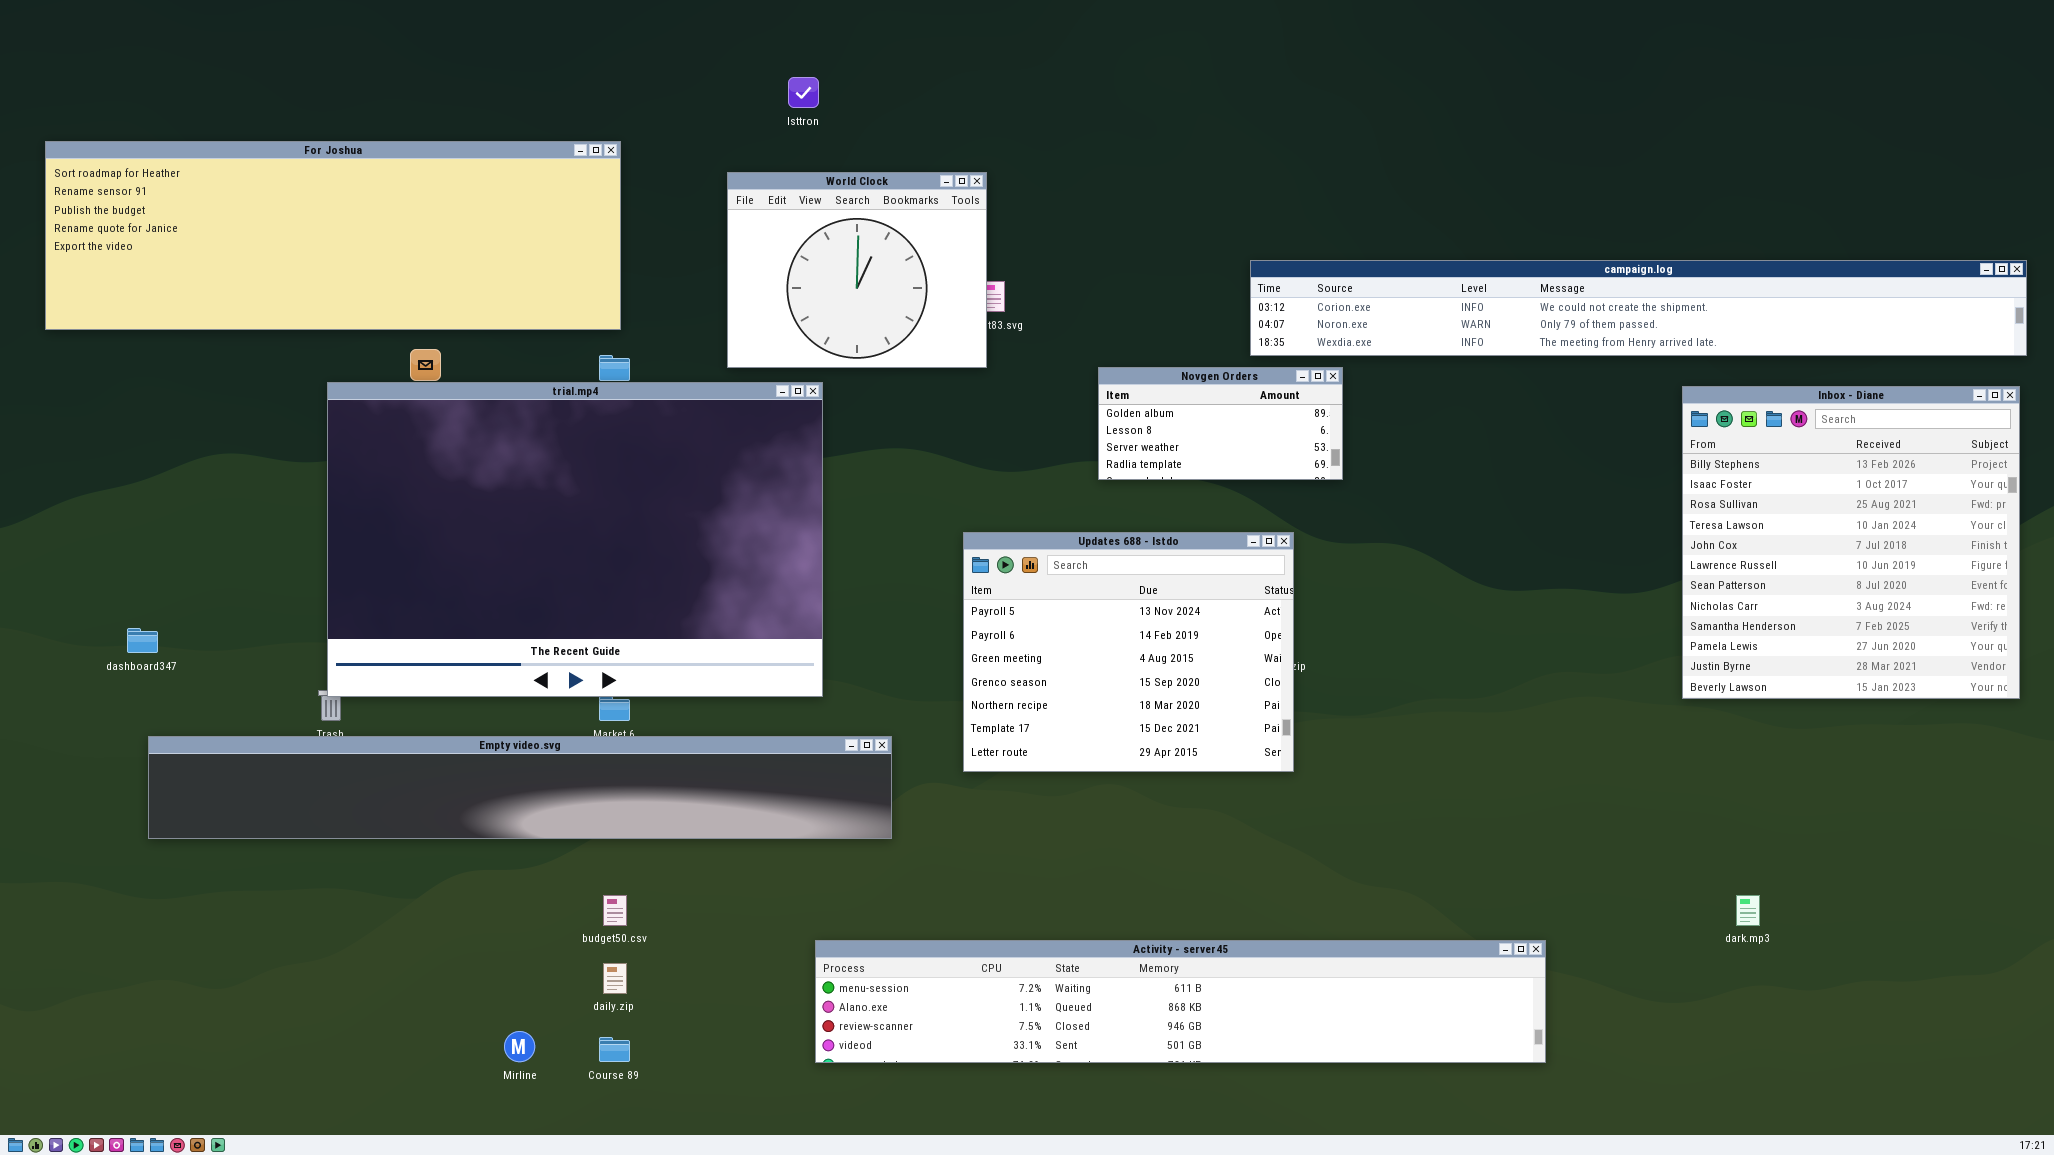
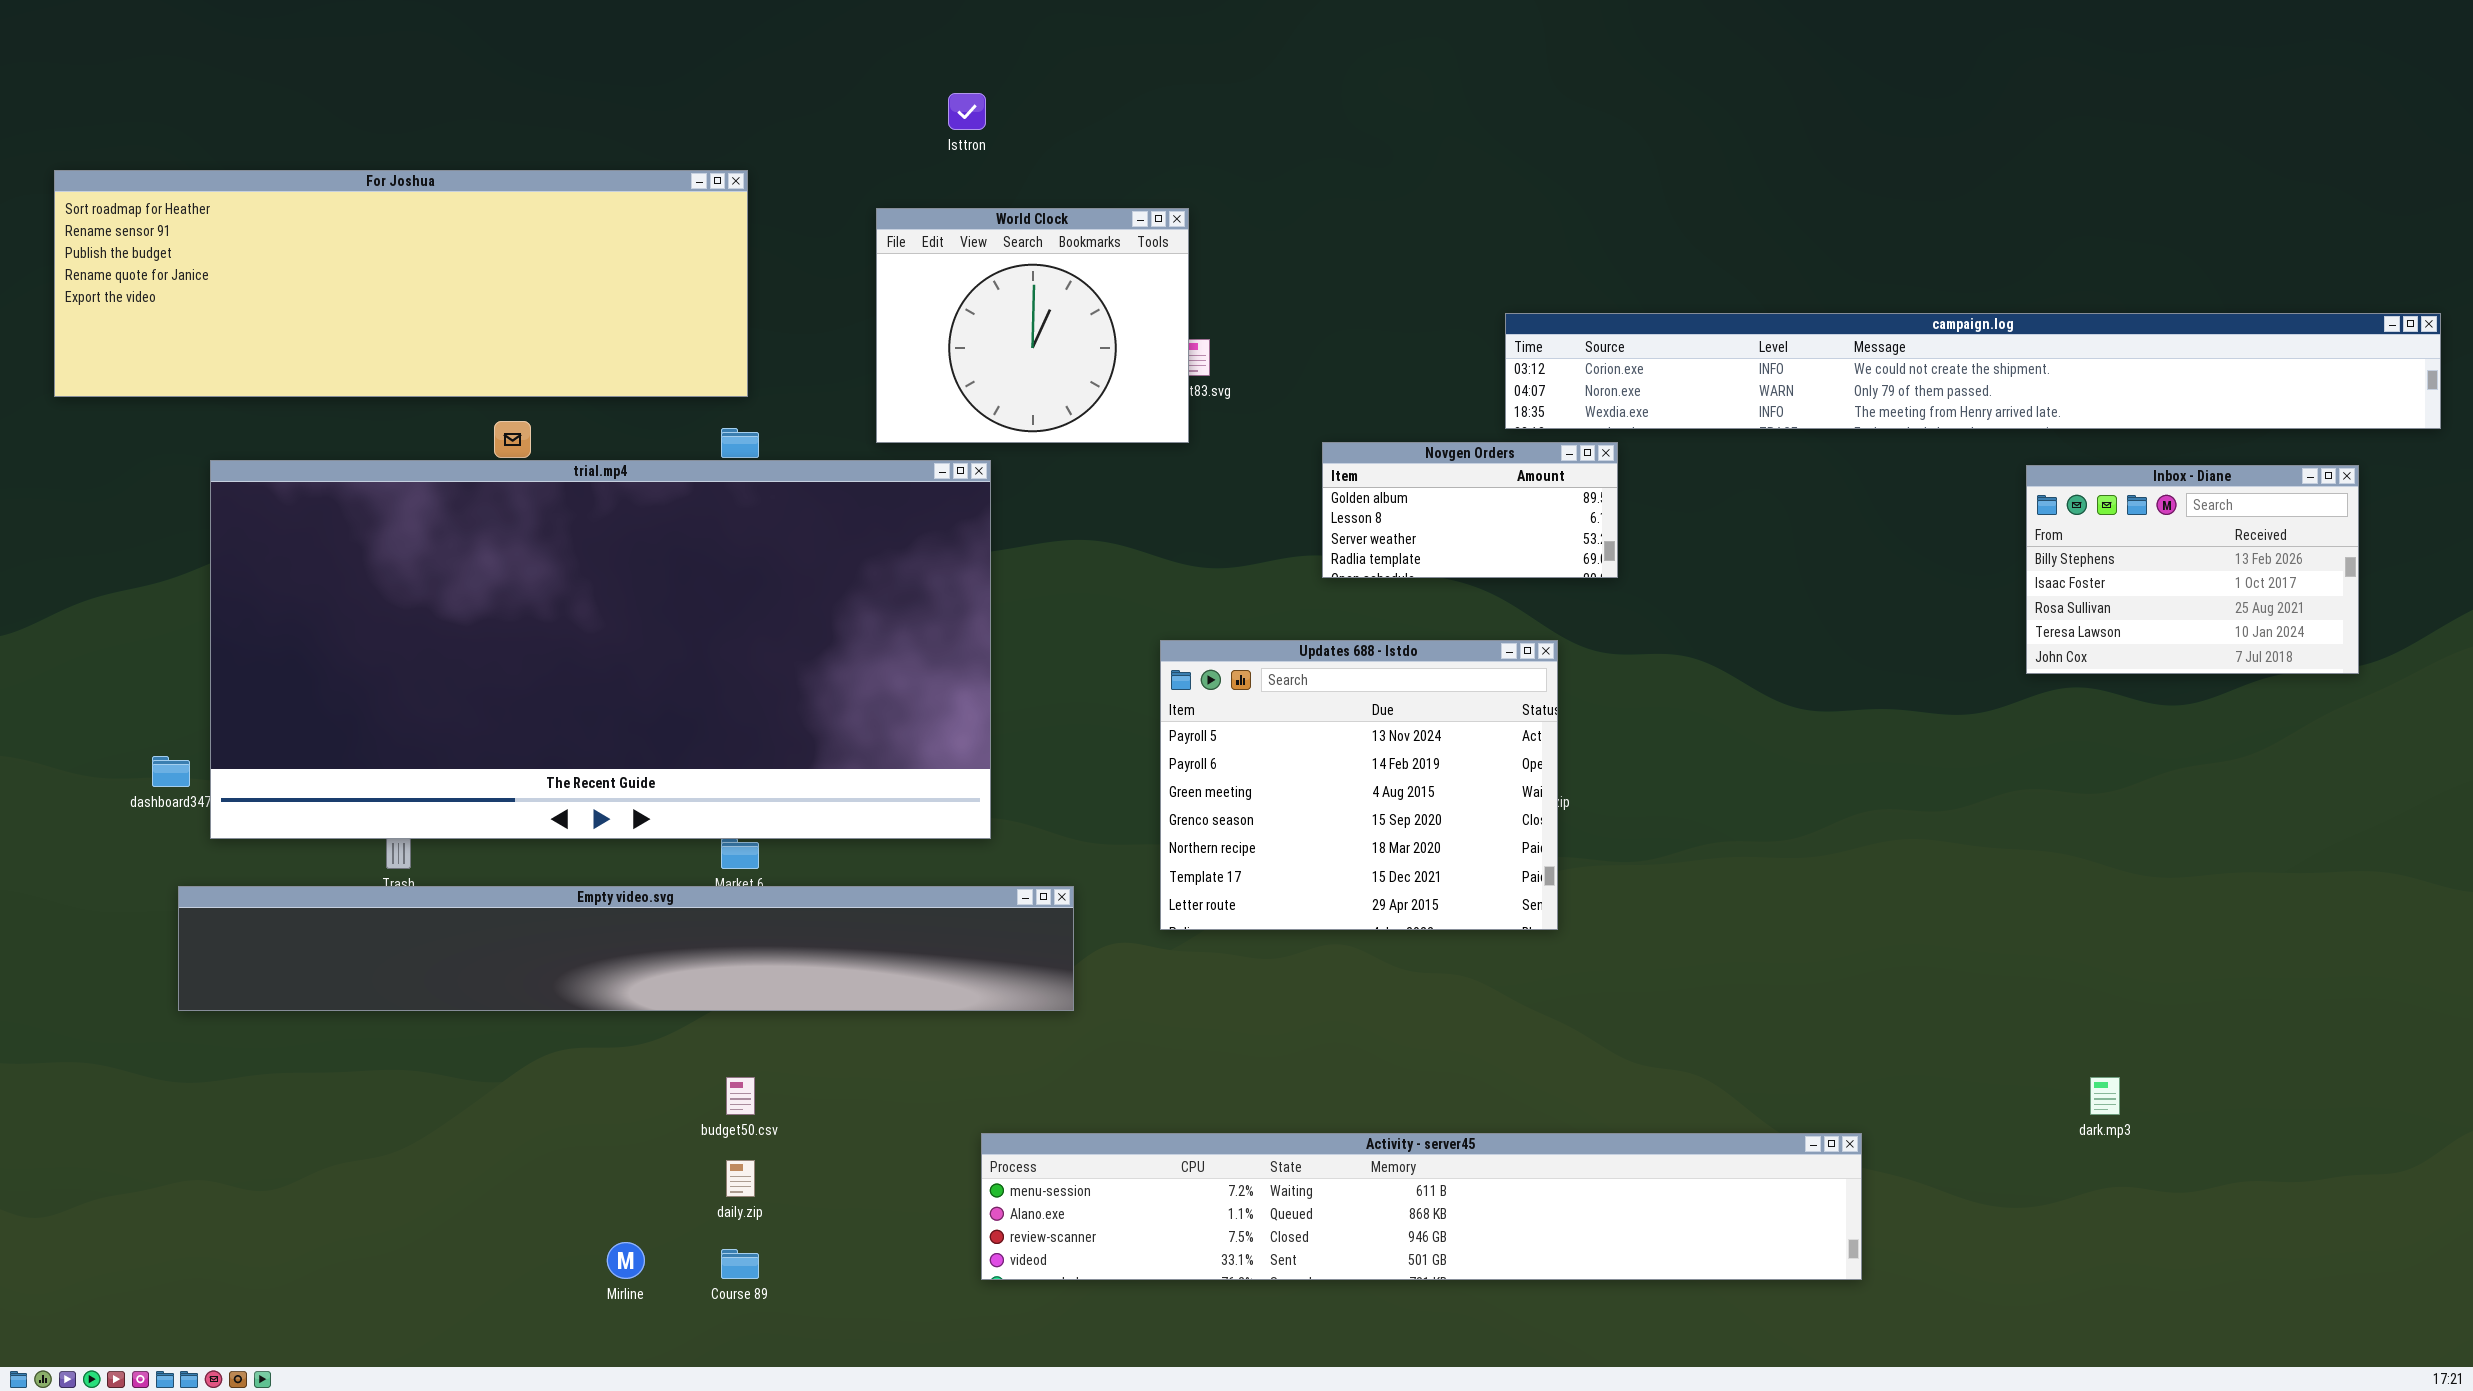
trial.mp4: [327,382,823,697] -> [210,460,991,839], resized
Inbox - Diane: [1682,386,2020,699] -> [2026,465,2359,674], resized

